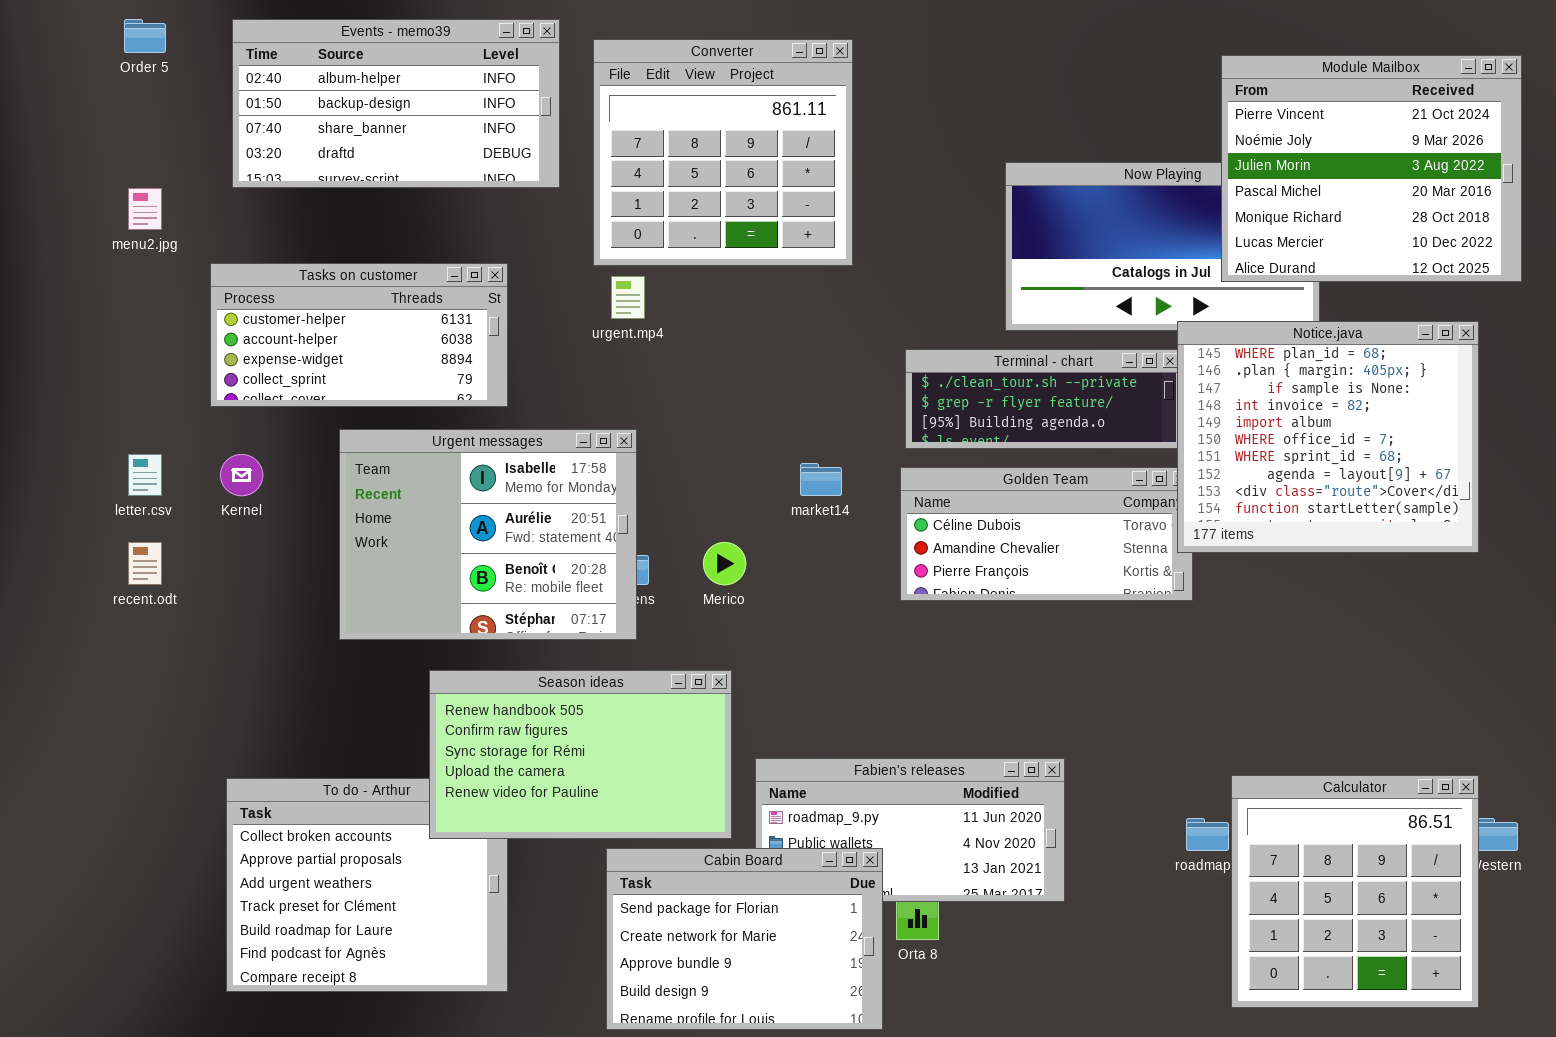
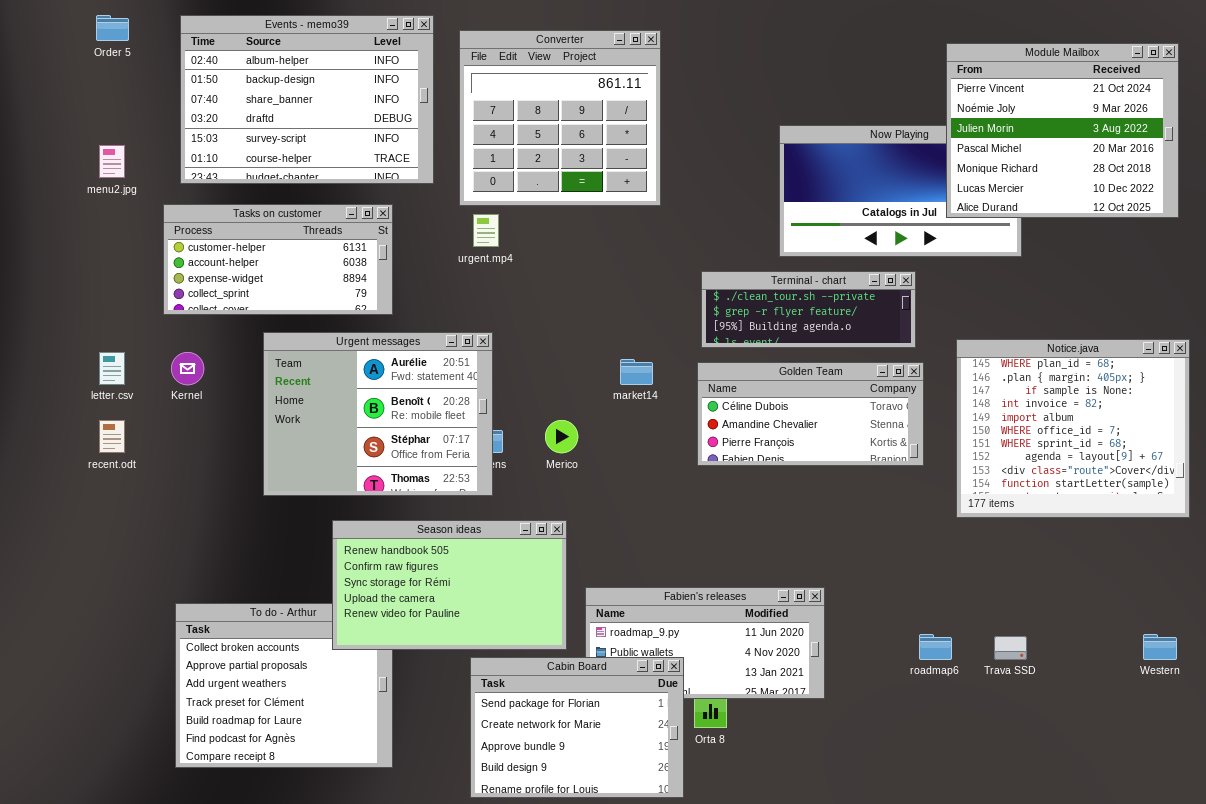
Events - memo39: [232,19,560,188] -> [180,15,434,184], resized
Notice.java: [1177,321,1479,553] -> [956,339,1190,518], moved
Urgent messages: [339,429,637,640] -> [263,332,493,496], scrolled down 1 row
Calculator: [1231,775,1479,1008] -> none, closed

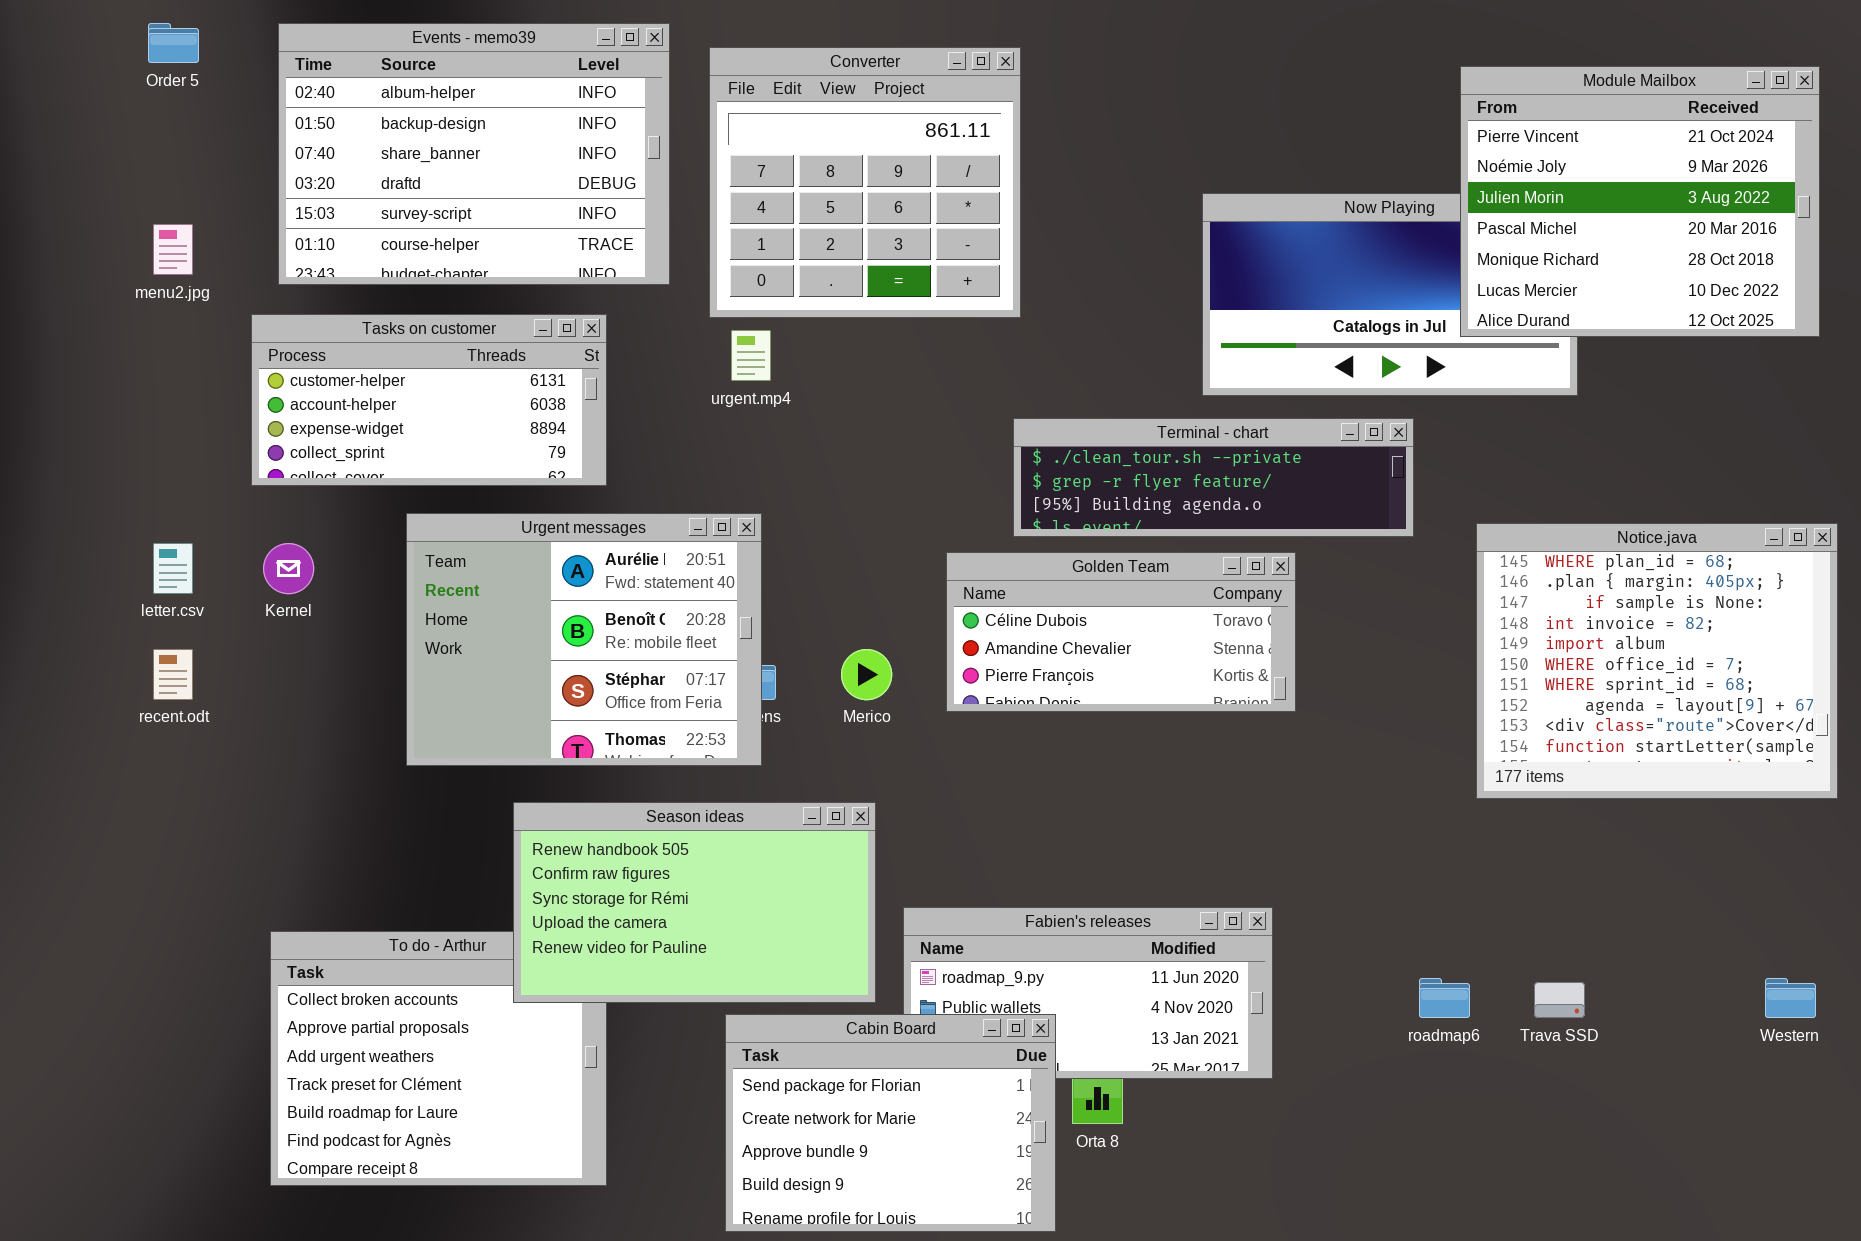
Terminal - chart: [701,271,916,348] -> [1013,418,1414,537], resized
Golden Team: [697,362,924,466] -> [946,552,1296,712], moved

